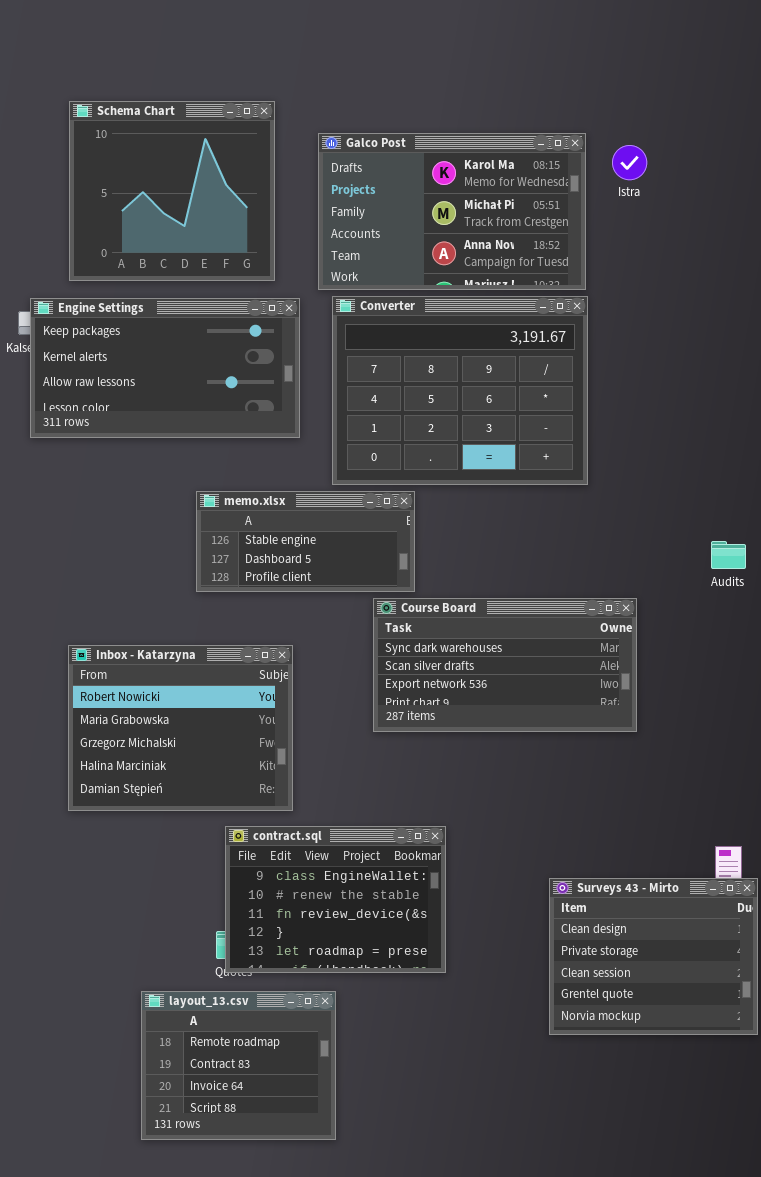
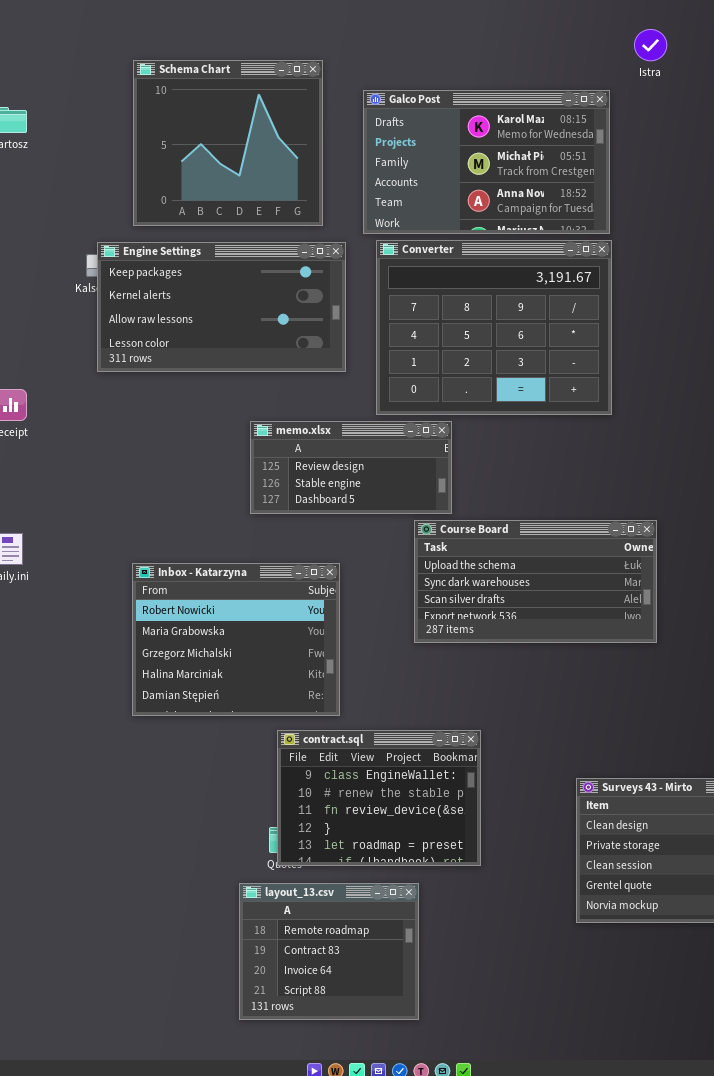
Istra: [612,145,647,180] -> [634,29,667,61], moved
memo.xlsx: [196,491,415,592] -> [250,421,452,514], scrolled up 1 row
Course Board: [373,598,637,732] -> [414,520,657,643], scrolled up 1 row
layout_13.csv: [141,991,336,1140] -> [239,883,419,1020], moved

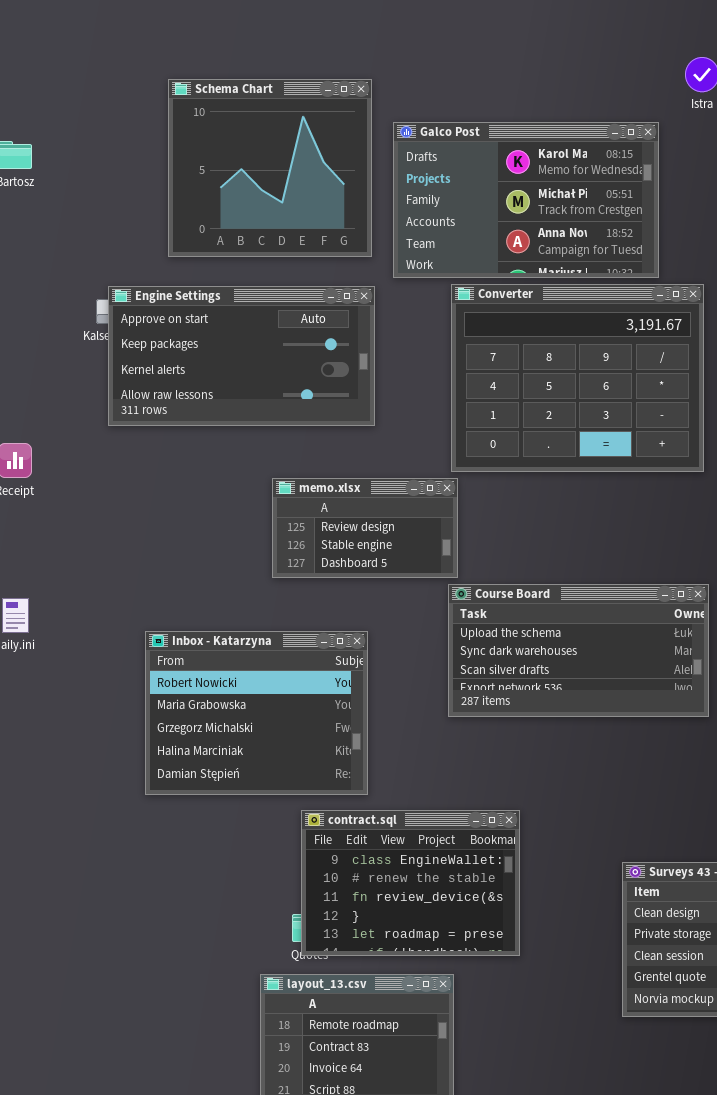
Schema Chart: [133,60,323,226] -> [168,79,372,257], moved
Converter: [376,240,612,415] -> [451,284,704,472], moved
Engine Settings: [97,242,346,372] -> [108,286,375,426], scrolled up 1 row
memo.xlsx: [250,421,452,514] -> [272,478,458,578], resized

